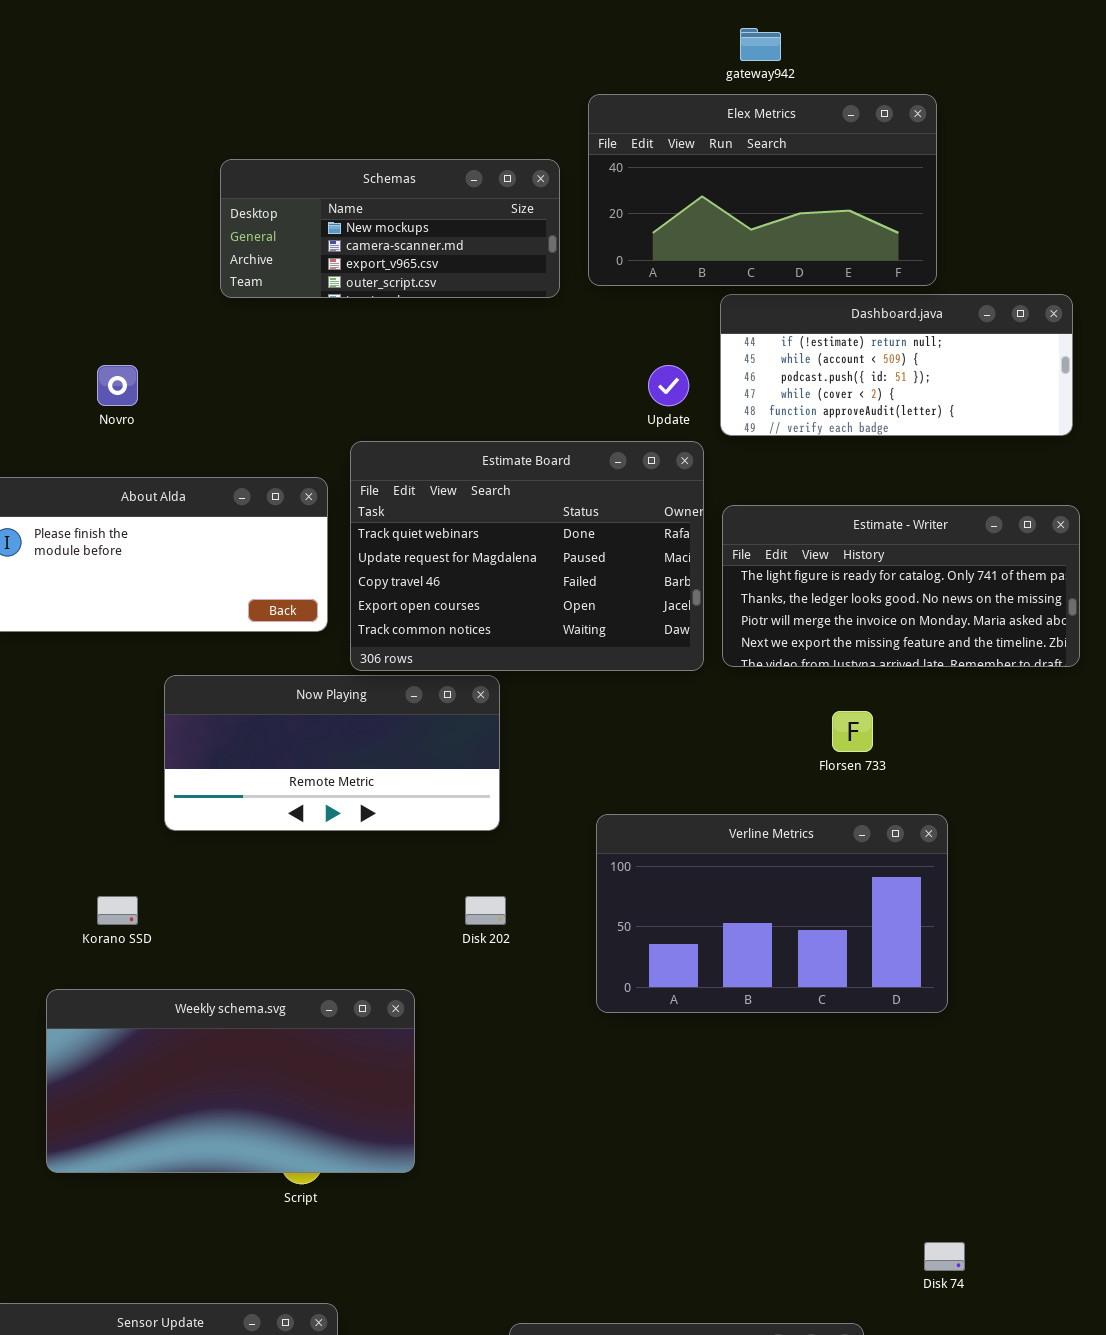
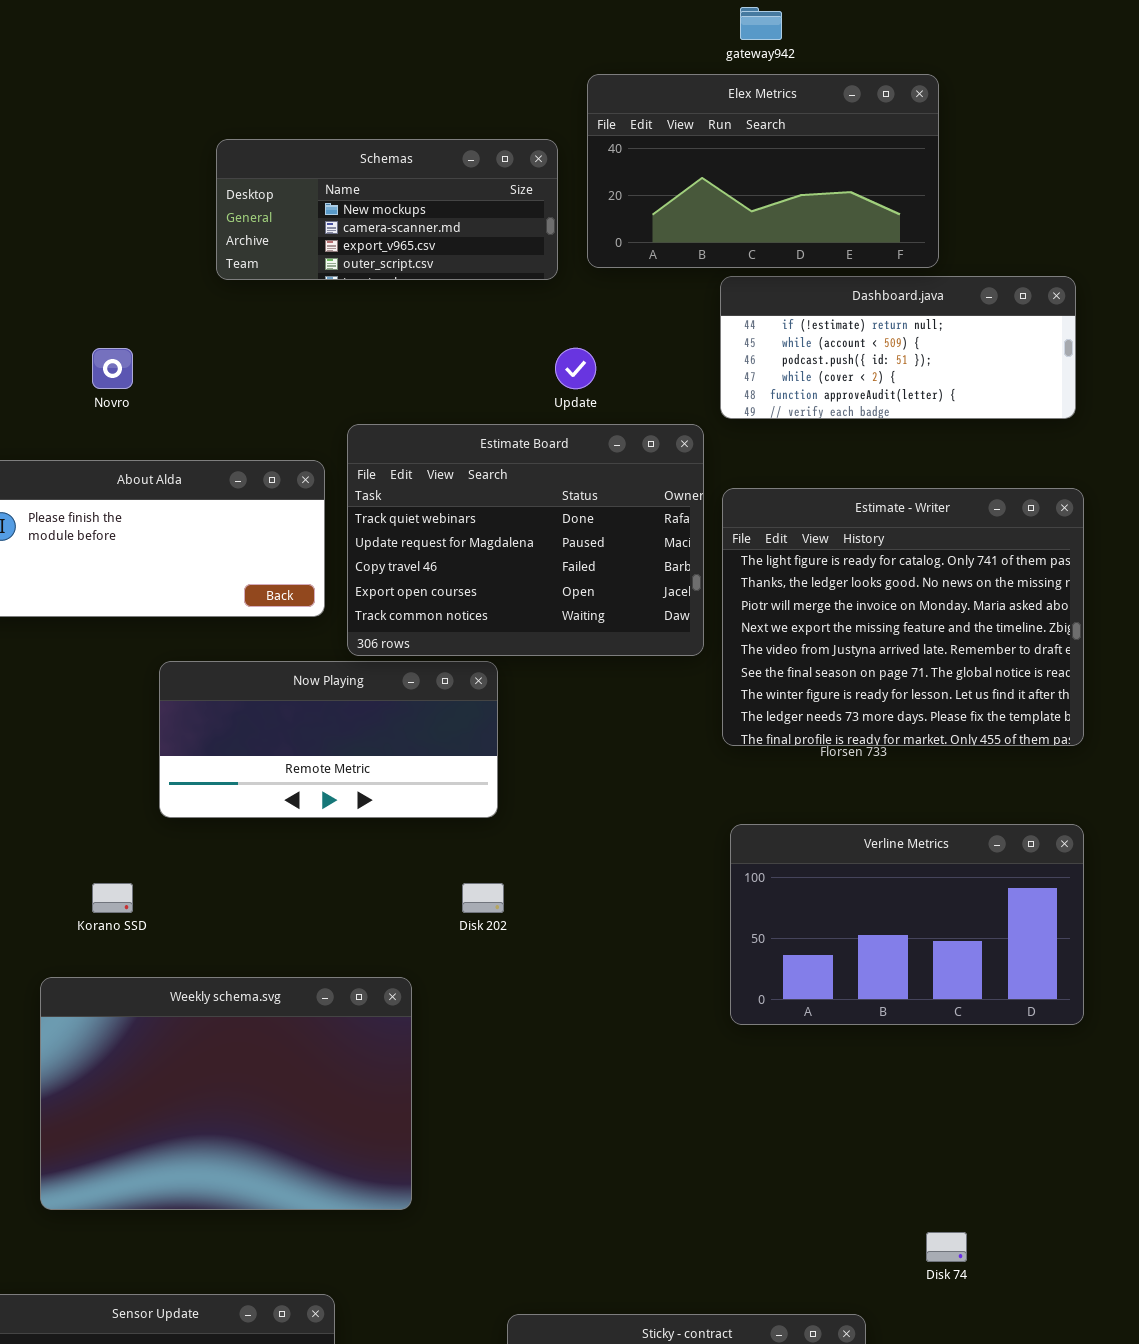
Update: [648,365,689,406] -> [555,348,596,389], moved
Estimate - Writer: [722,505,1080,667] -> [722,488,1084,746], resized
Verline Metrics: [596,814,948,1013] -> [730,824,1084,1025], moved
Weekly schema.svg: [46,989,415,1173] -> [40,977,412,1210], resized

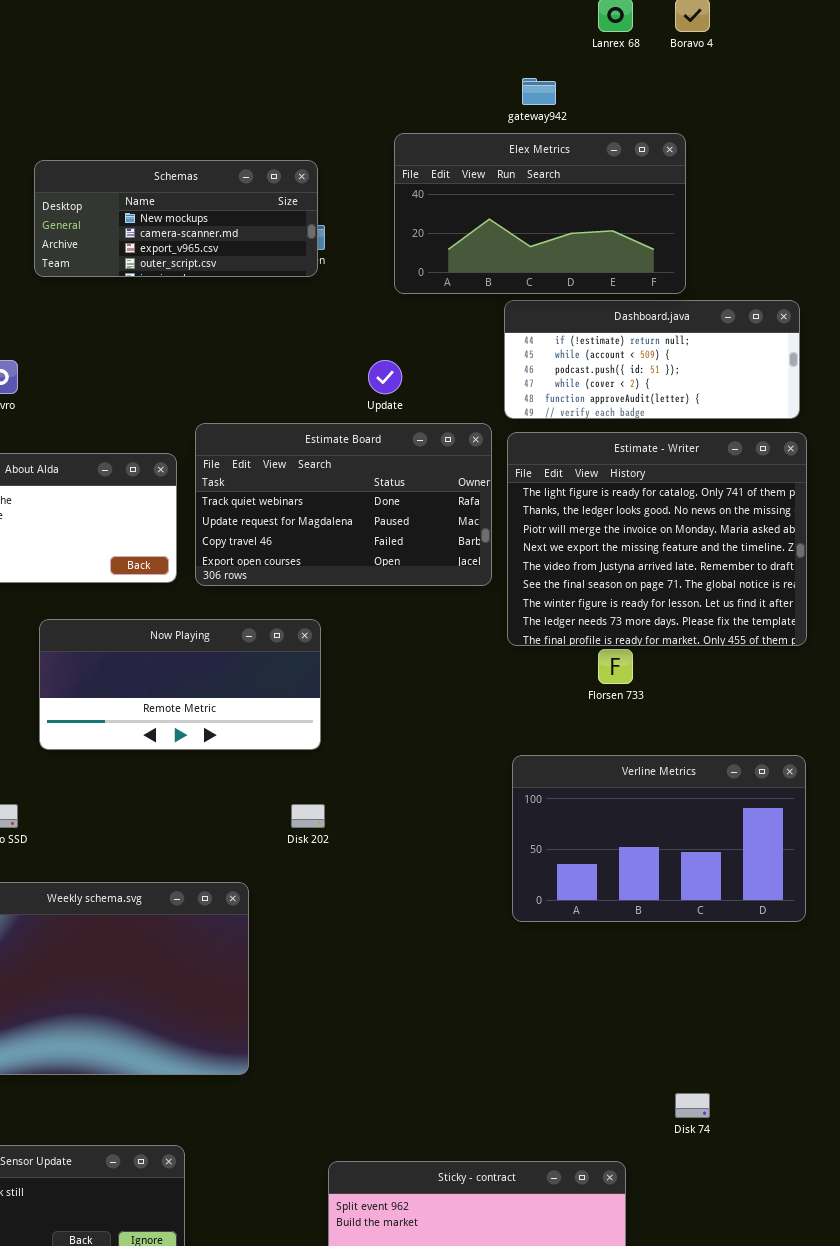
Schemas: [216,139,558,280] -> [34,160,318,277], moved
Estimate Board: [347,424,704,656] -> [195,423,492,586], resized
Estimate - Writer: [722,488,1084,746] -> [507,432,807,646], moved

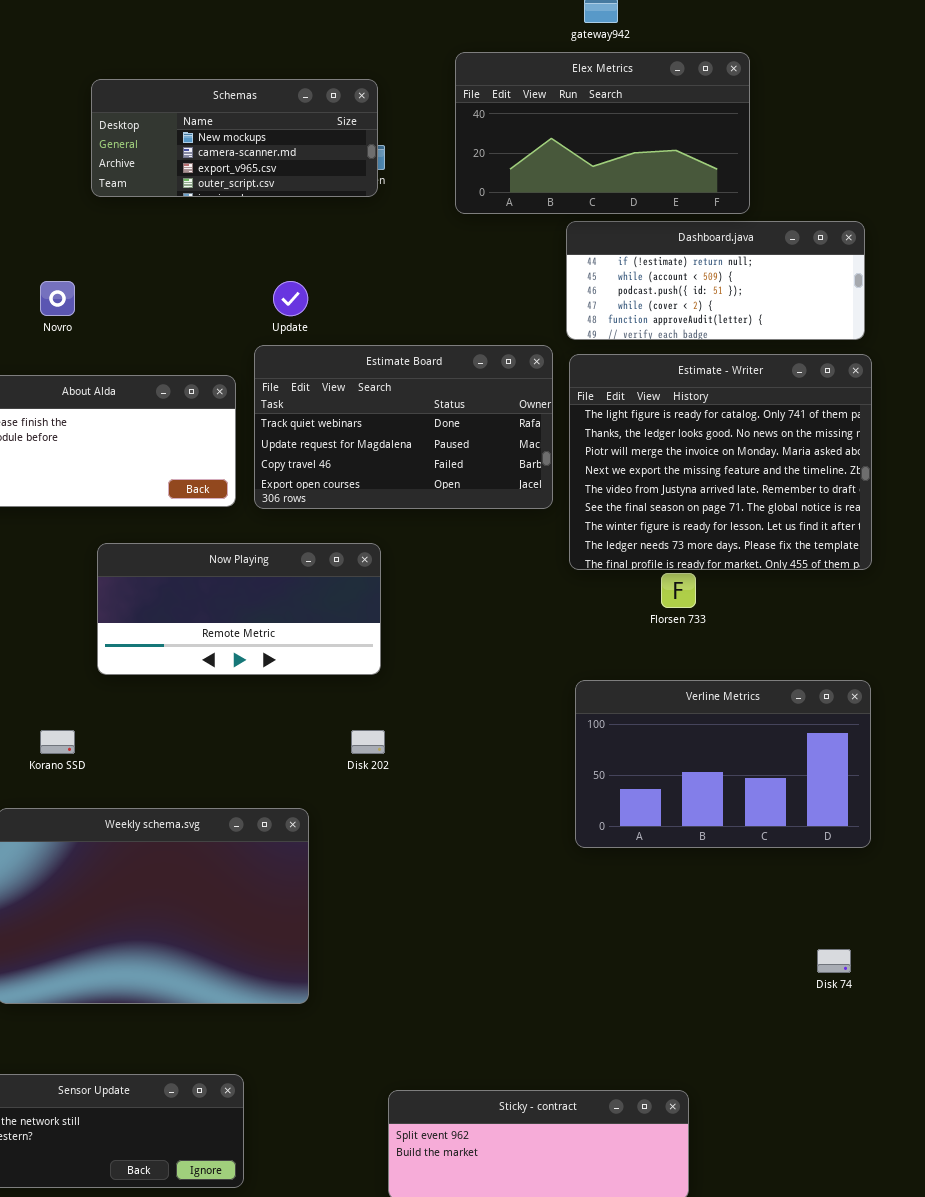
Update: [368,360,402,394] -> [273,281,308,316], moved
Disk 74: [675,1093,710,1118] -> [817,949,851,973], moved

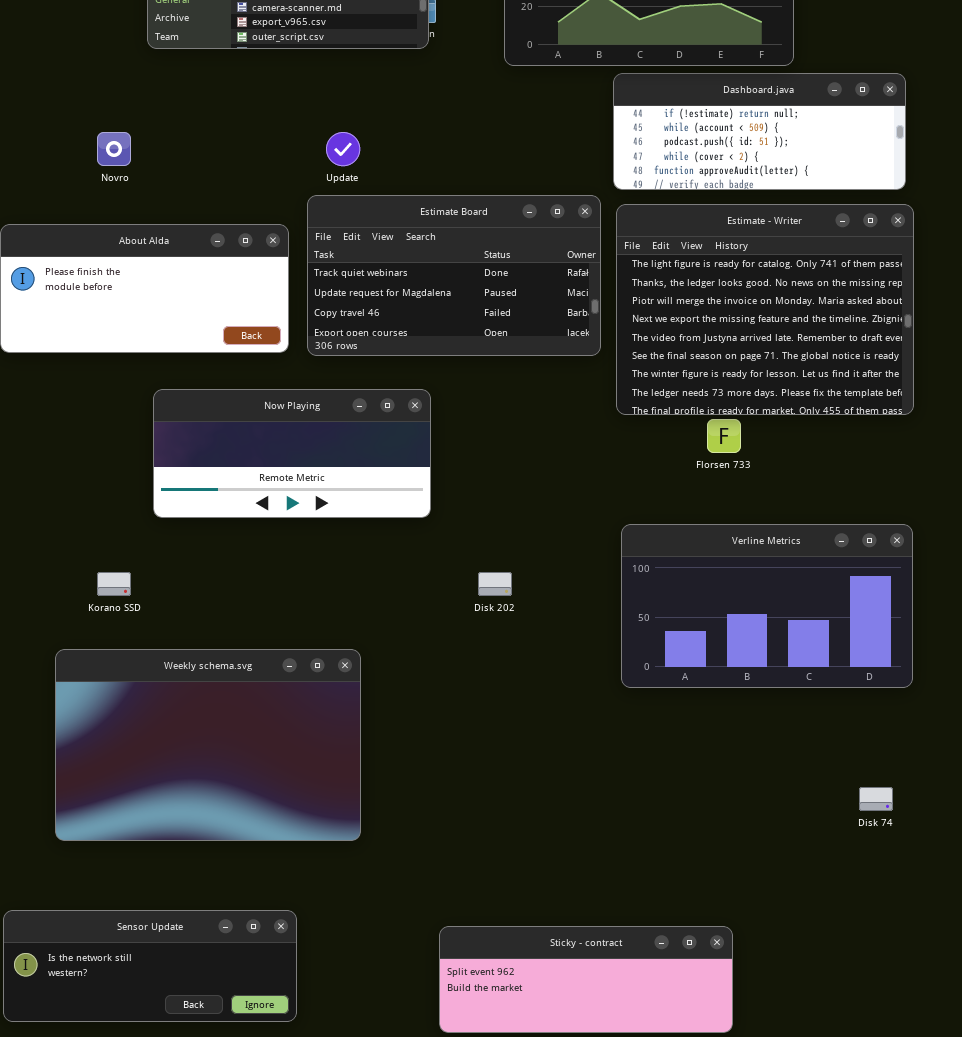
Disk 202: [351,730,385,754] -> [478,572,512,596], moved

